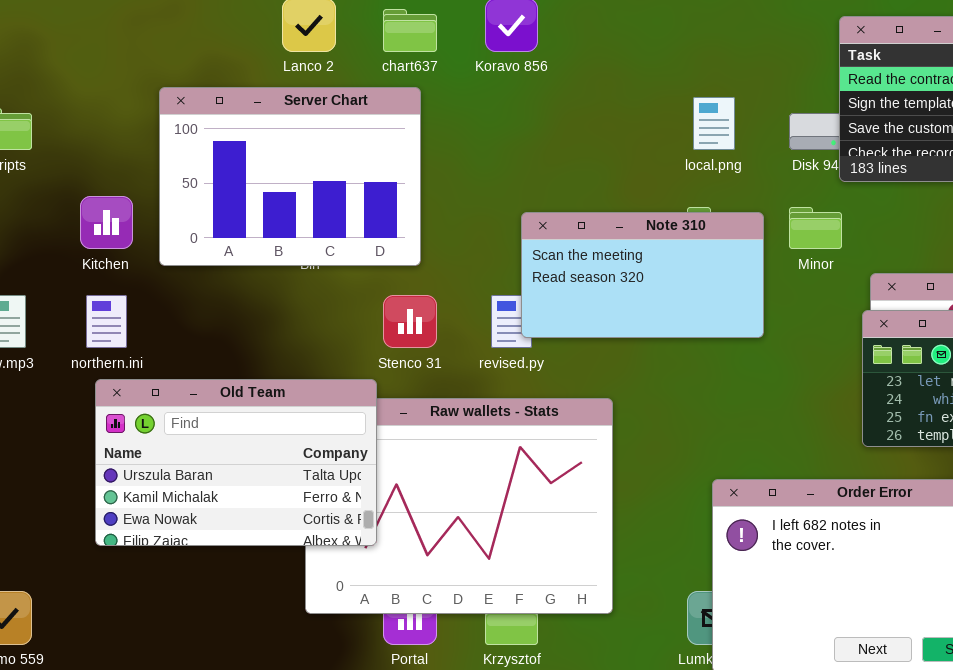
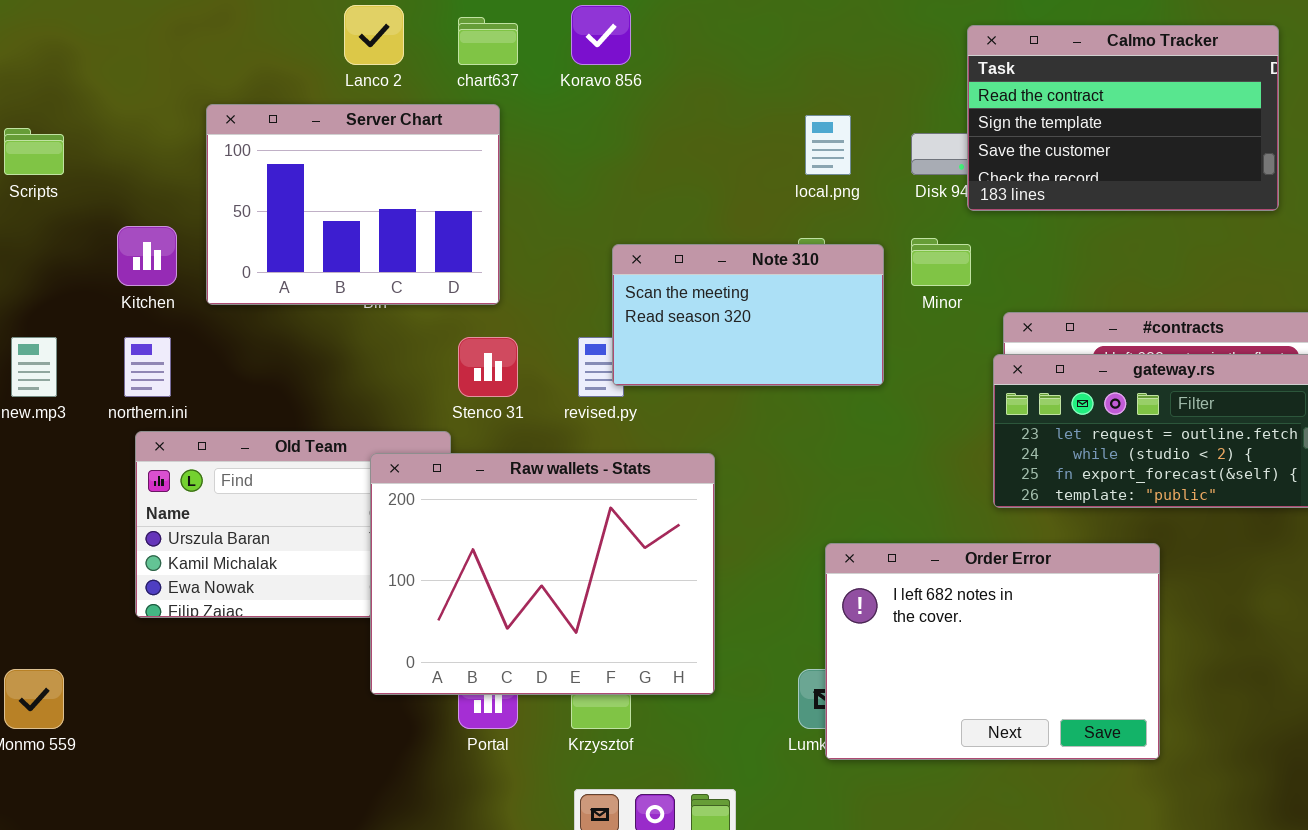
Raw wallets - Stats: [305,398,613,614] -> [370,453,715,695], raised

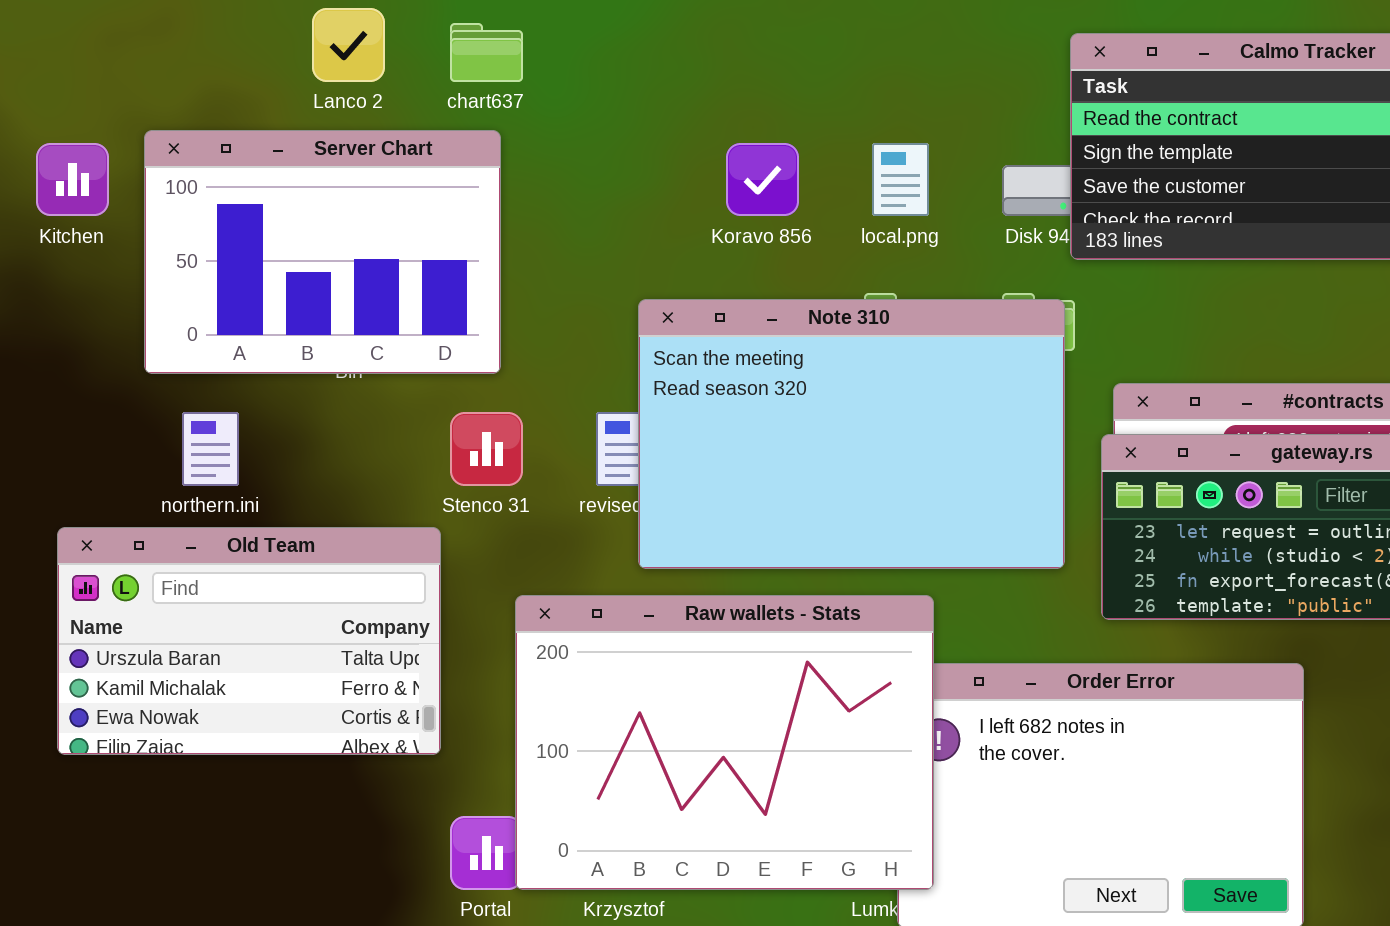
Koravo 856: [571,5,631,65] -> [726,143,799,216], moved
Kitchen: [117,226,177,286] -> [36,143,109,216], moved
Note 310: [612,244,884,386] -> [638,299,1065,569], resized
northern.ini: [124,337,171,397] -> [182,412,239,486], moved
Raw wallets - Stats: [370,453,715,695] -> [515,595,934,890], moved

